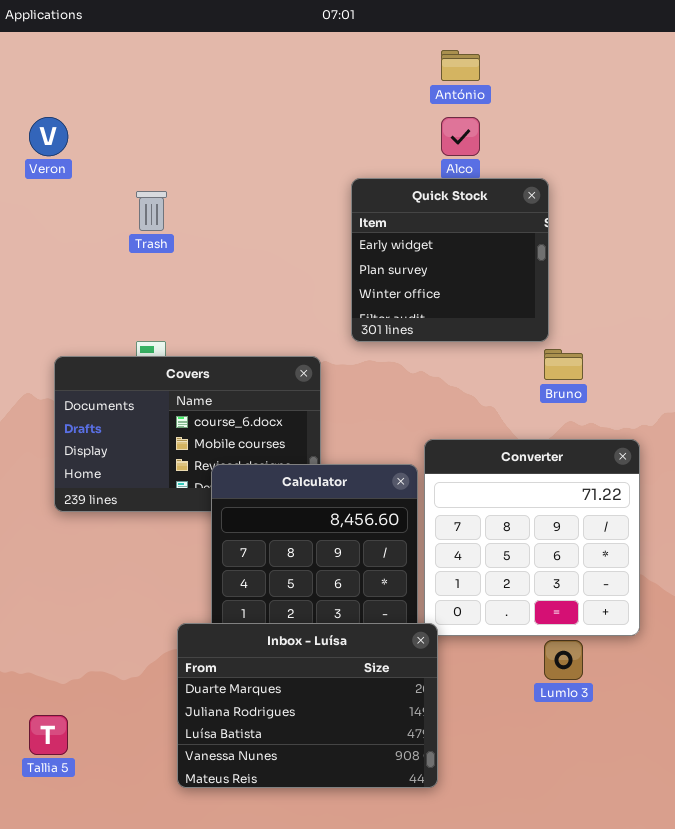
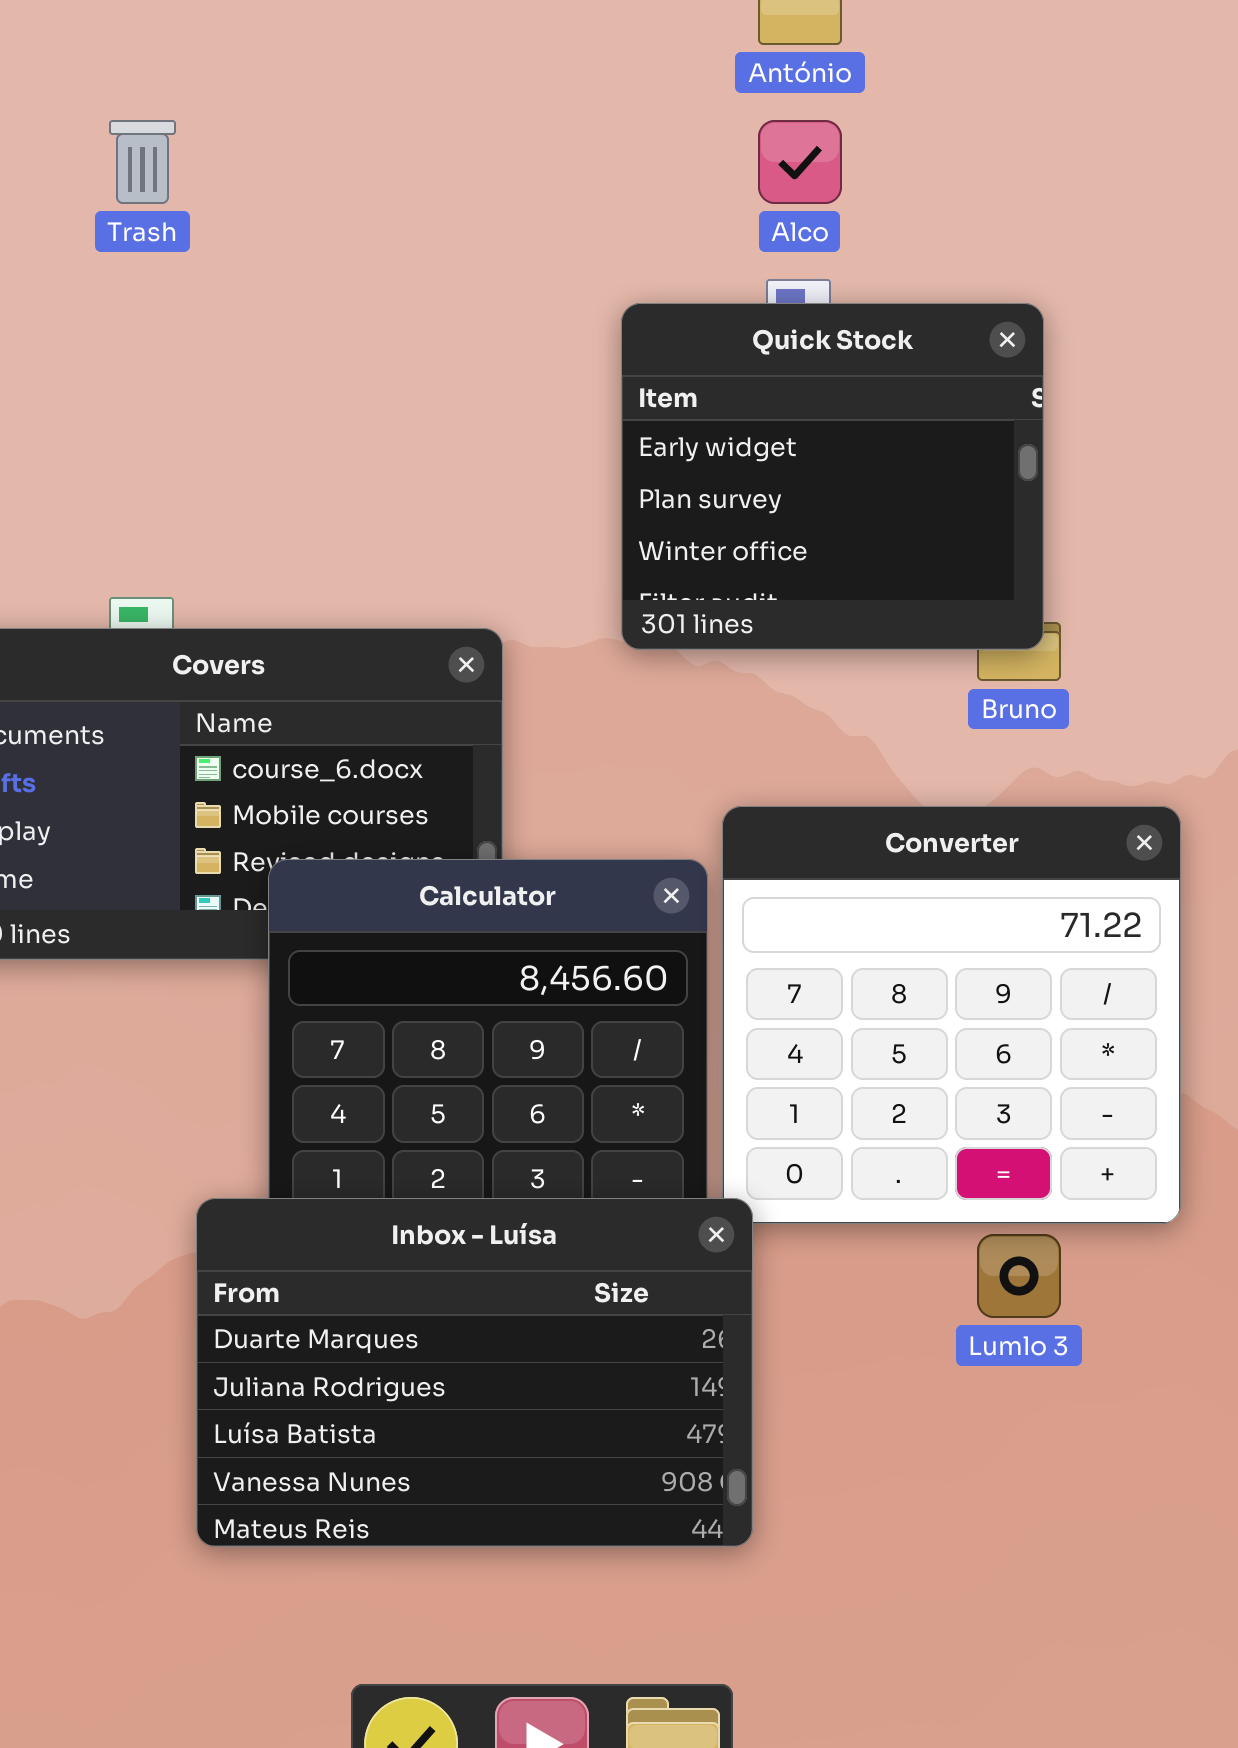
Quick Stock: [351,178,549,342] -> [621,303,1044,650], moved
Trash: [136,191,167,231] -> [109,120,176,204], moved

